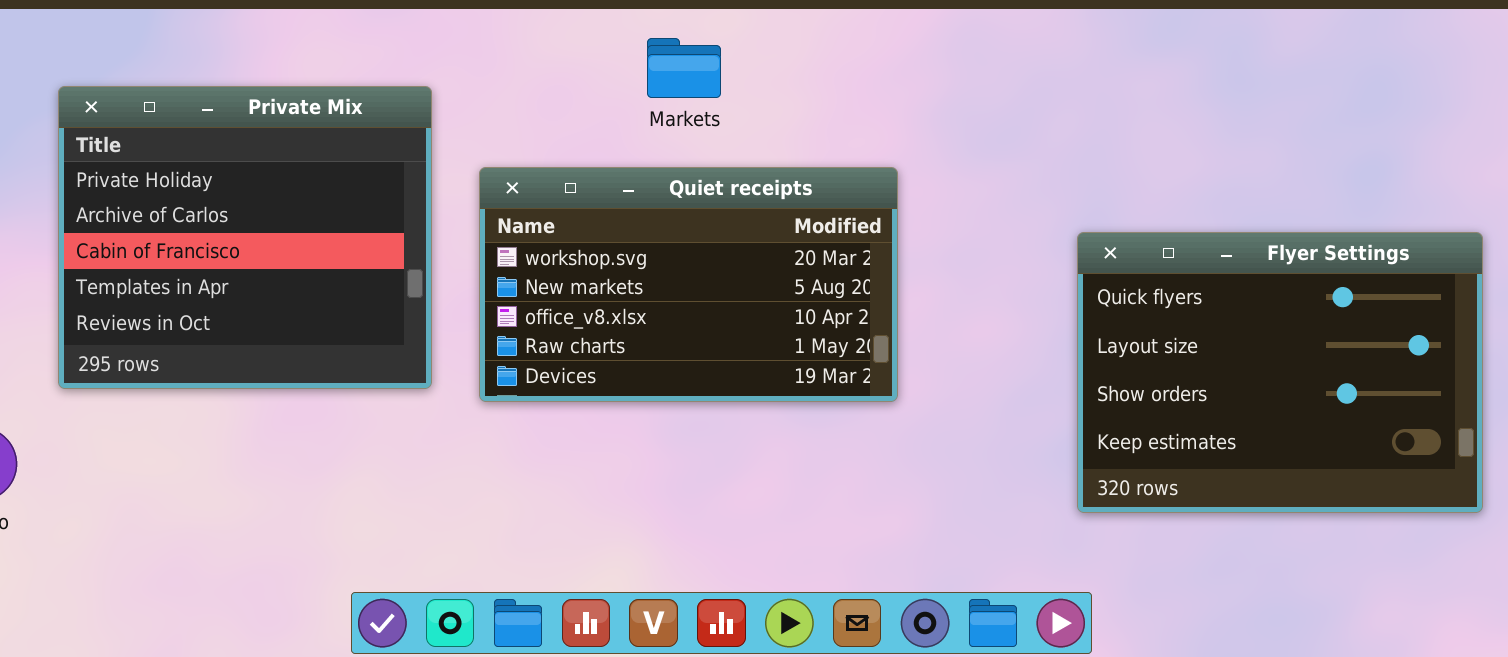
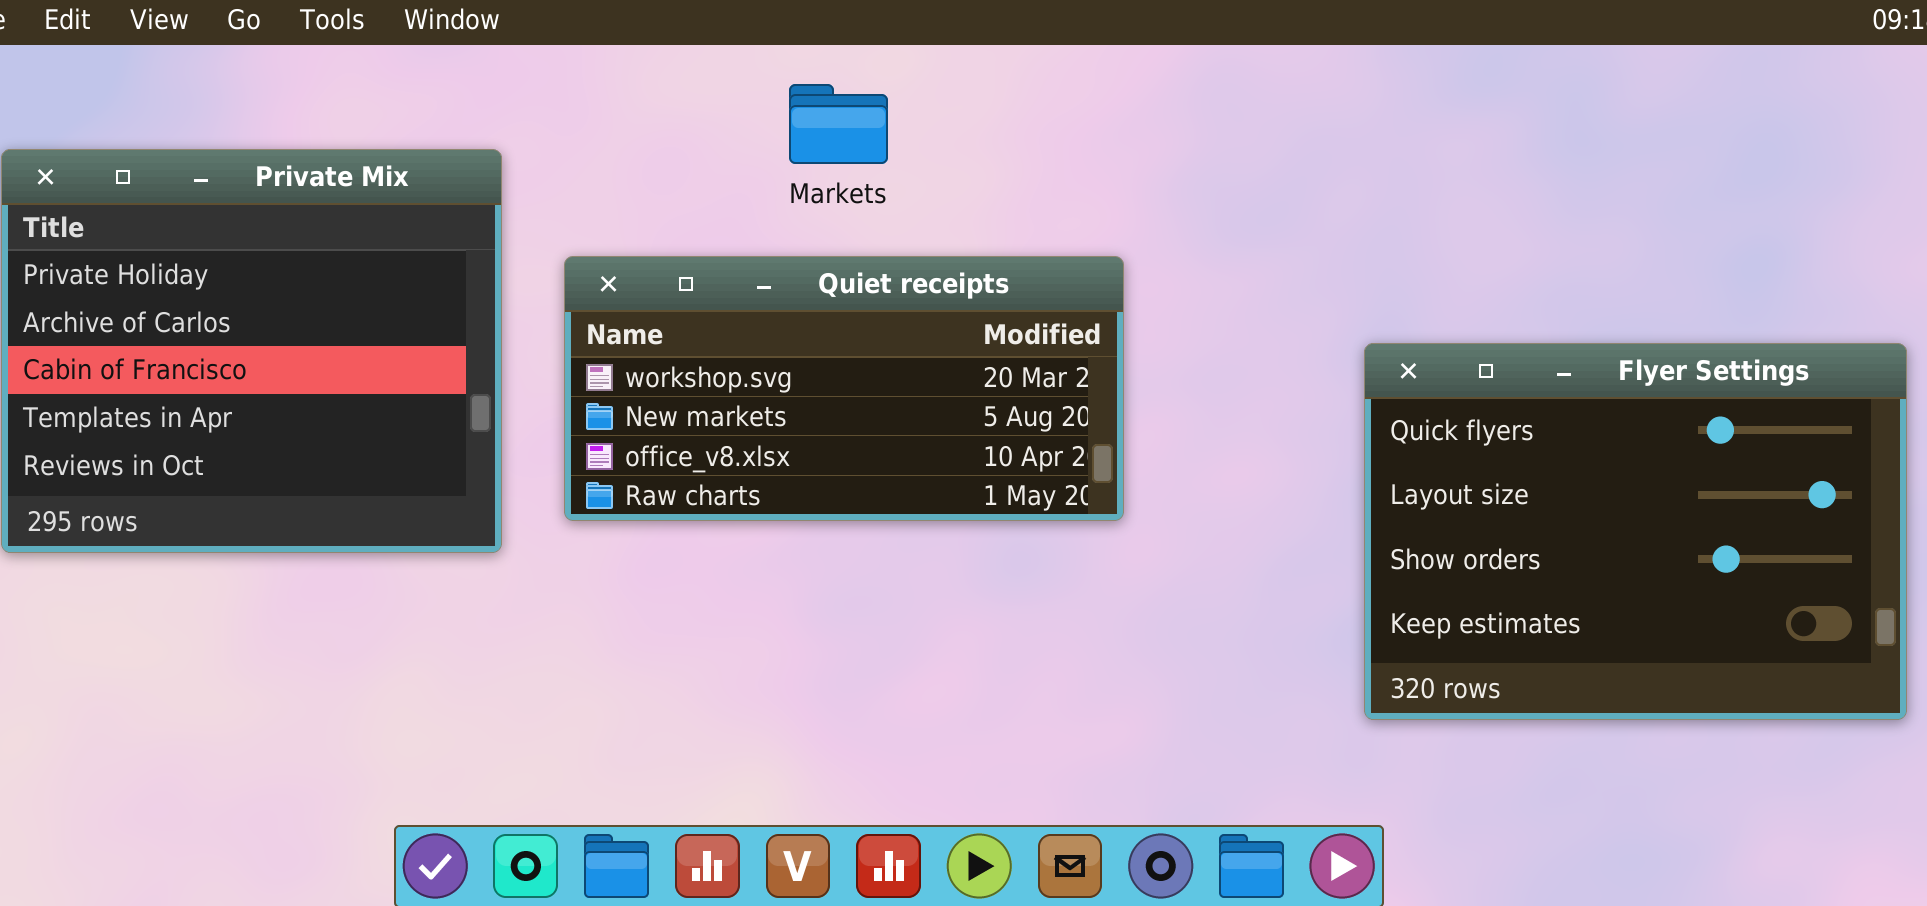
Quiet receipts: [479,167,898,402] -> [564,256,1124,521], resized

